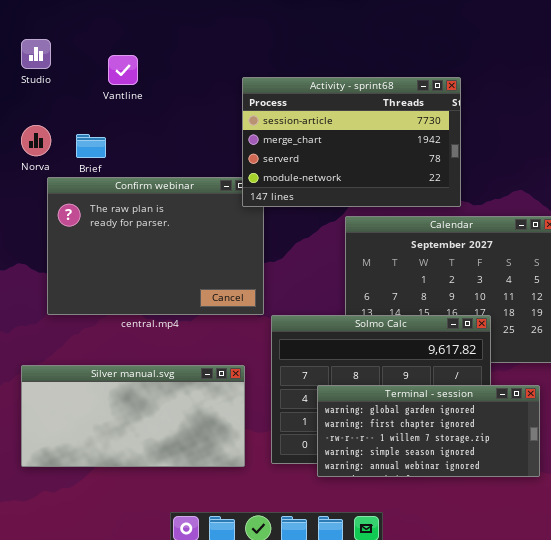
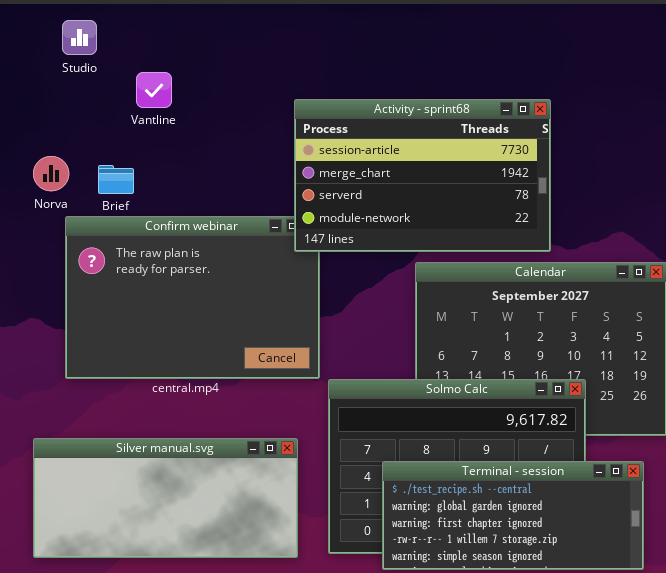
Studio: [21,39,51,69] -> [62,20,97,55], moved
Terminal - session: [317,385,540,477] -> [382,461,644,570], scrolled up 1 row

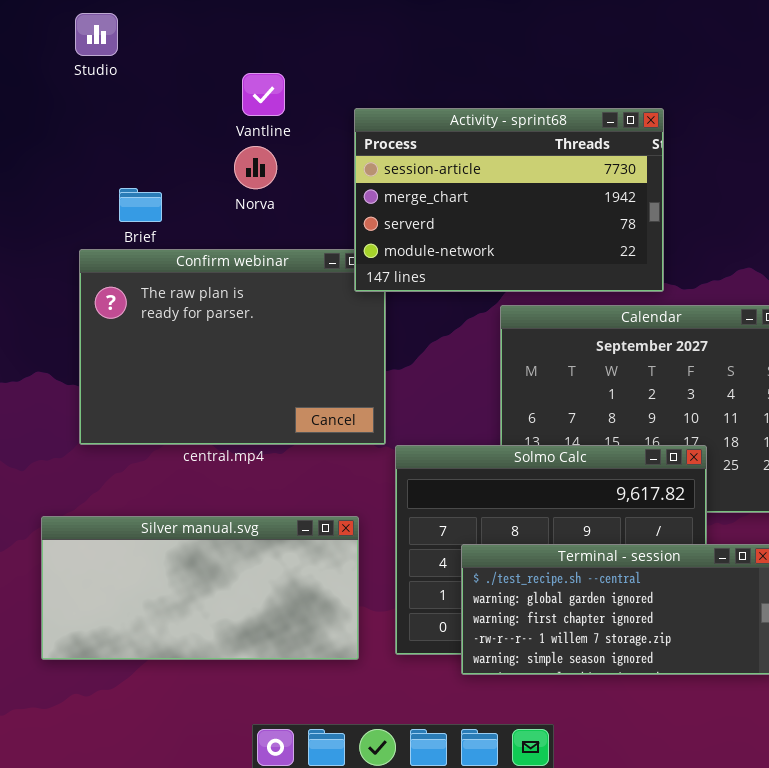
Vantline: [136,72,172,108] -> [242,73,285,116], moved
Norva: [33,156,69,191] -> [234,146,277,189], moved

